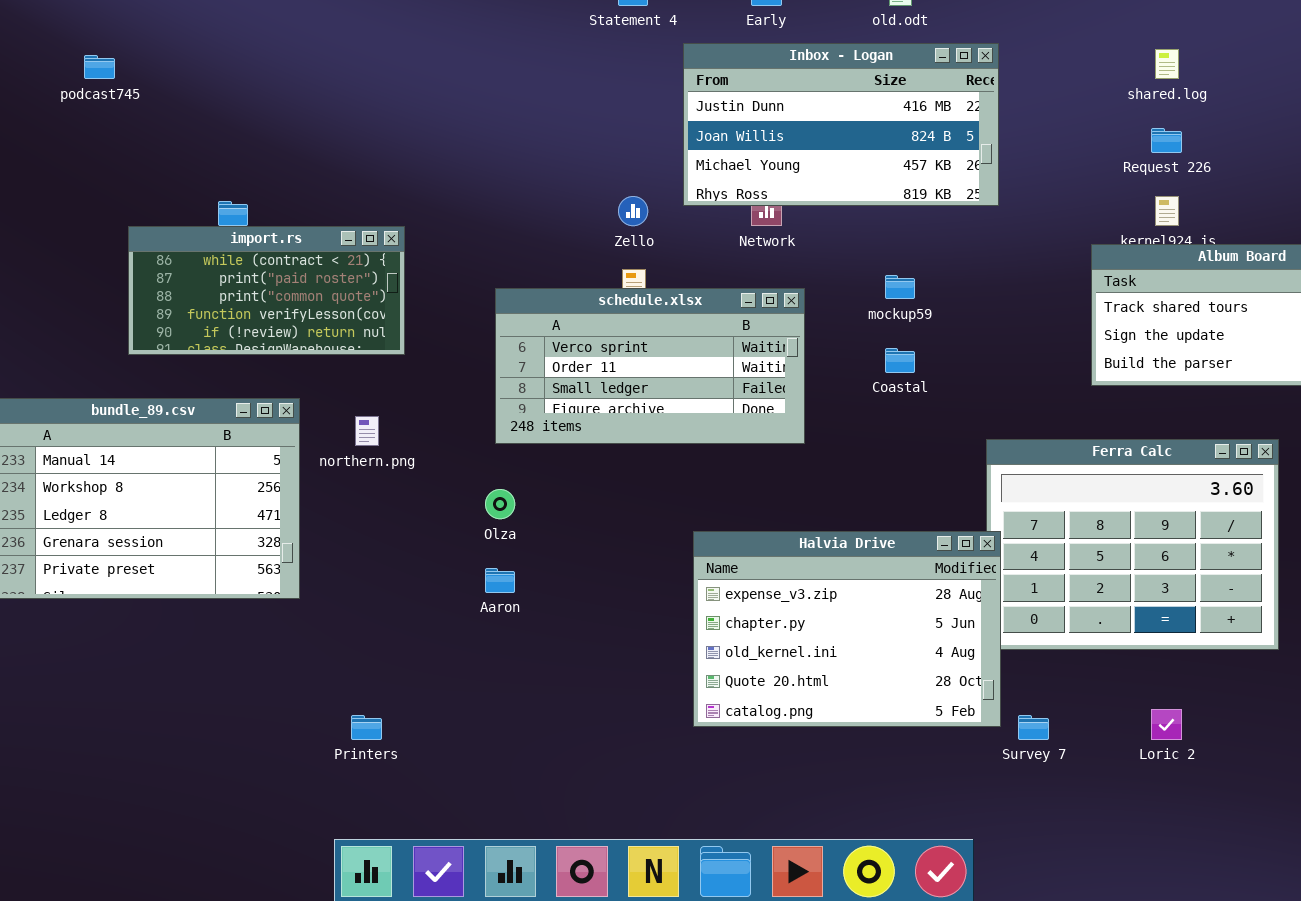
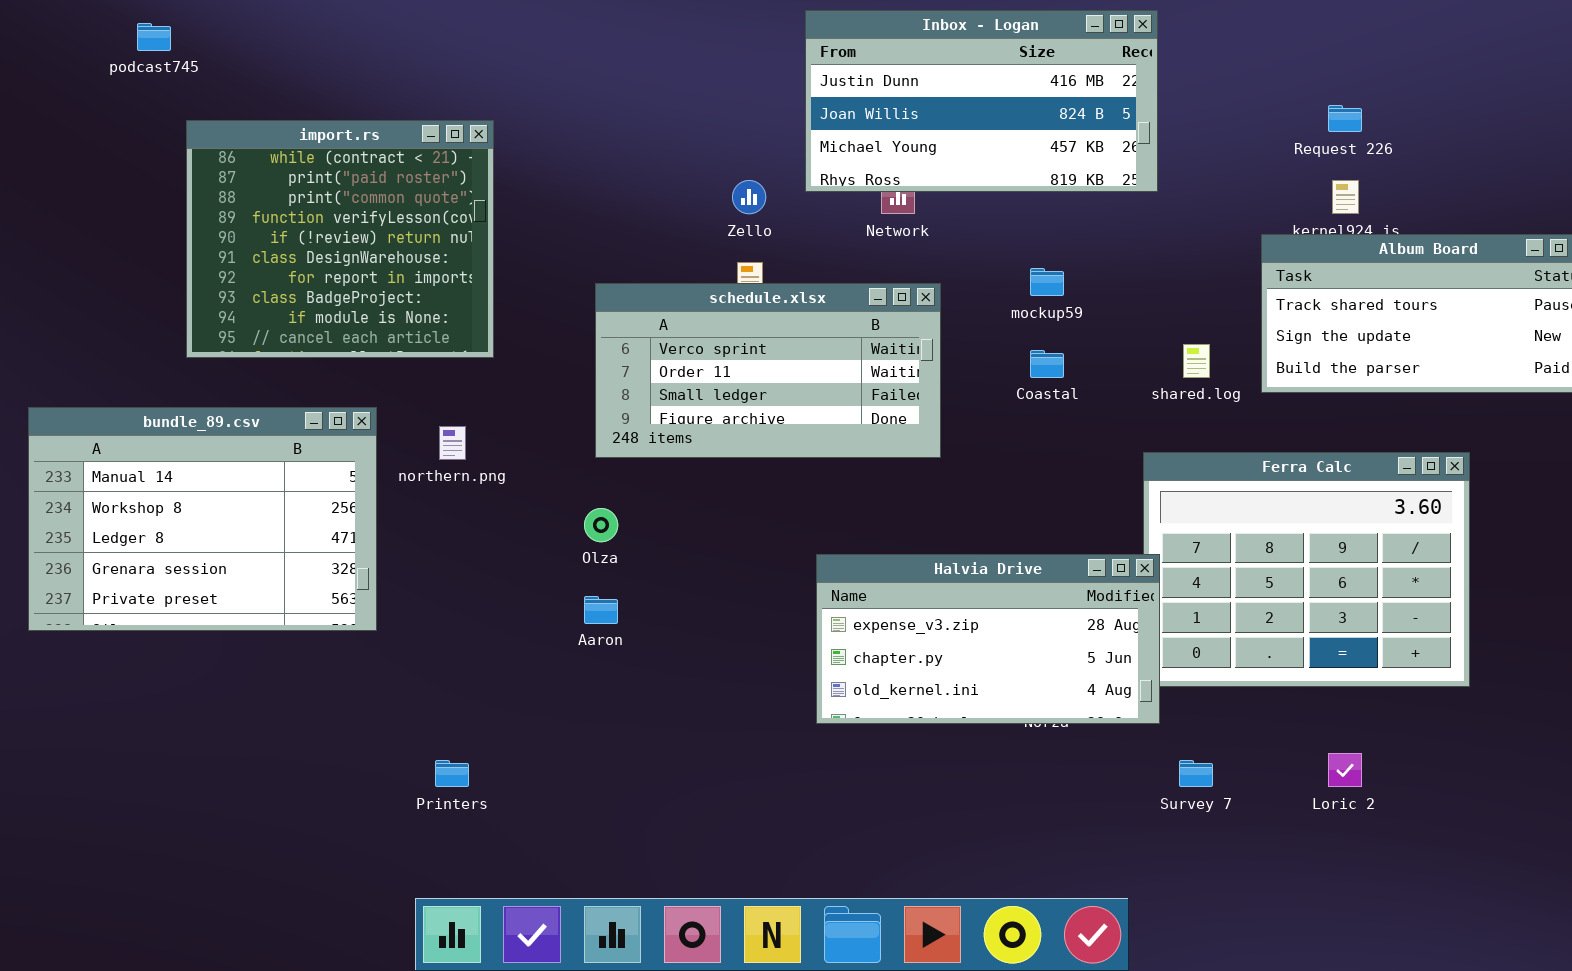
shared.log: [1155,49,1179,79] -> [1183,344,1210,378], moved
import.rs: [128,226,405,355] -> [186,120,494,358], resized
Halvia Drive: [693,531,1001,727] -> [816,554,1160,724], resized

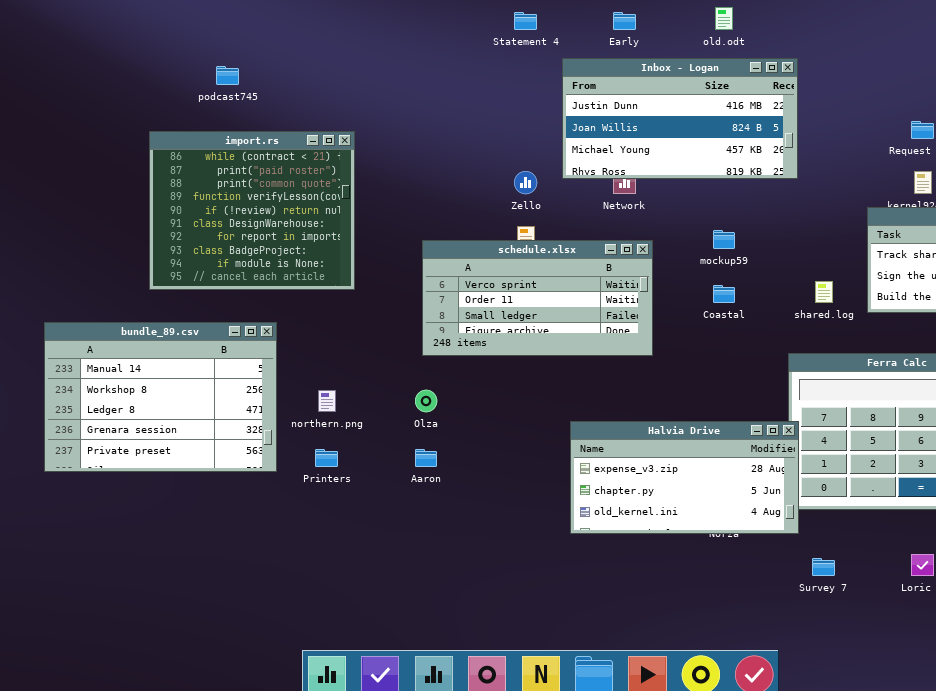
podcast745: [137,23,171,51] -> [216,66,239,85], moved
northern.png: [439,426,466,460] -> [318,390,336,412], moved
Printers: [435,760,469,787] -> [315,449,338,467], moved

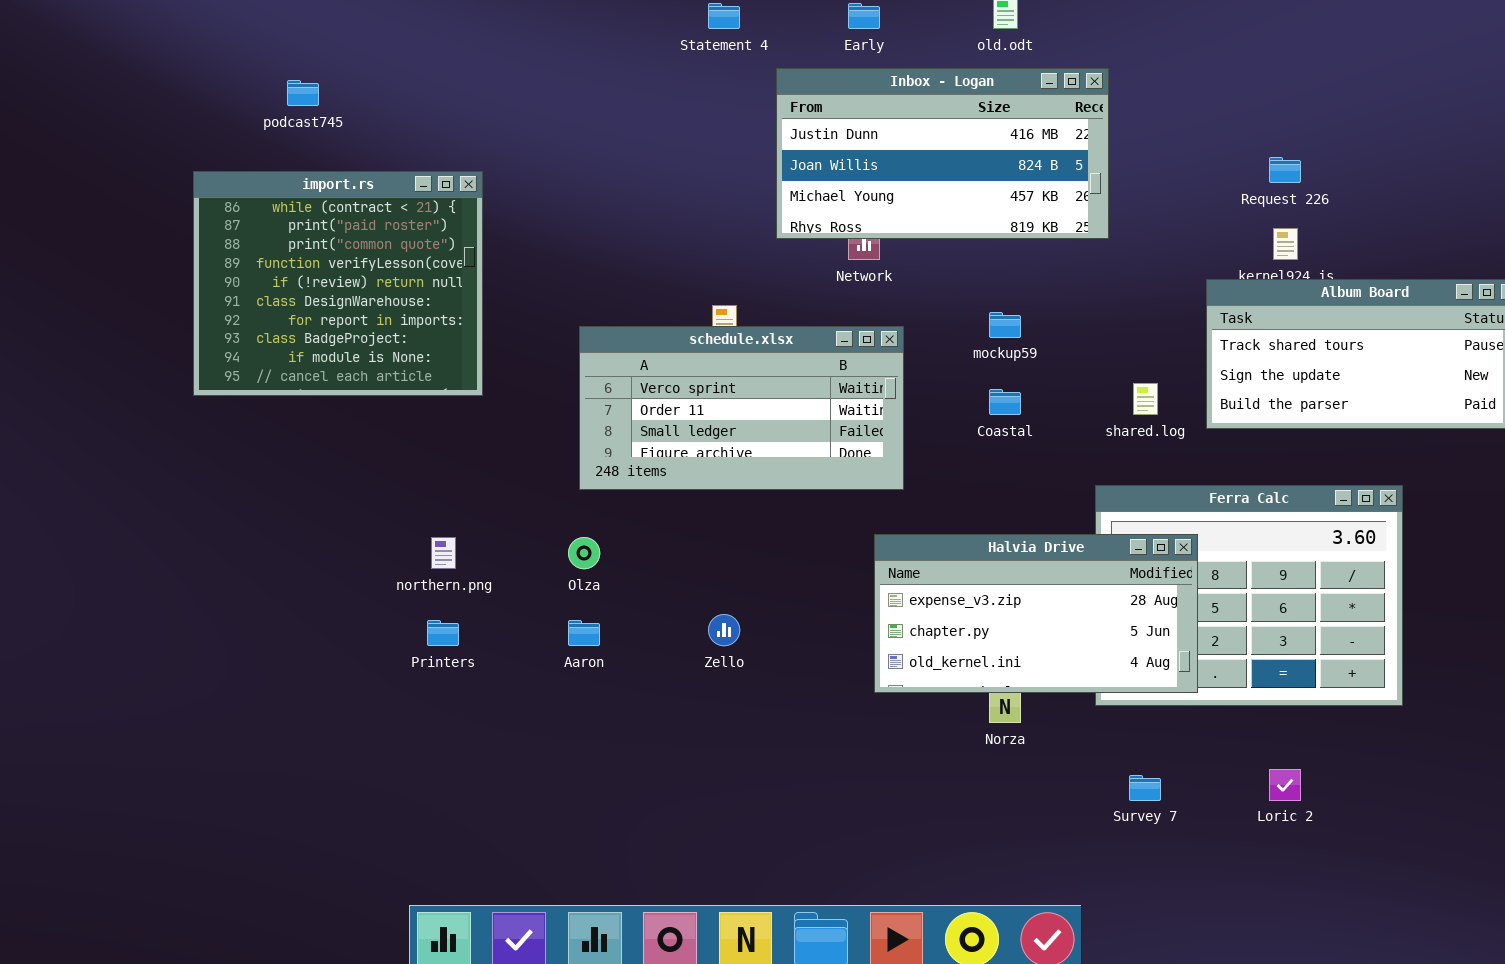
Zello: [514,171,537,194] -> [708,614,740,646], moved
bundle_89.csv: [44,322,277,472] -> none, closed
Halvia Drive: [570,421,799,534] -> [874,534,1198,693], moved

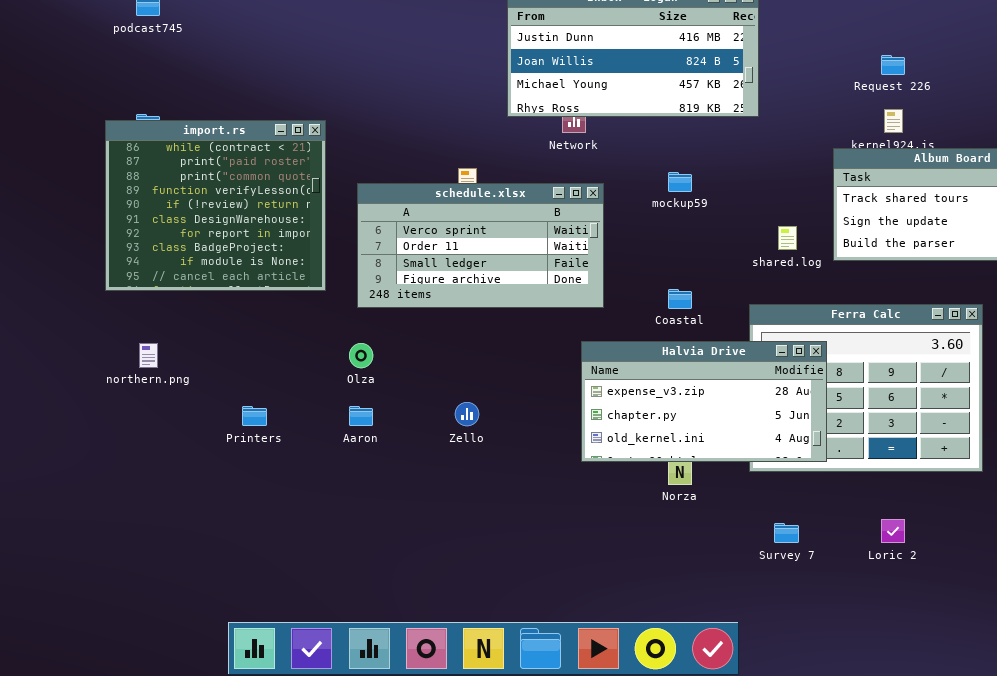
import.rs: [193,171,483,396] -> [105,120,326,291], moved
Coastal: [989,389,1021,415] -> [668,289,692,309], moved
northern.png: [431,537,456,569] -> [139,343,158,368], moved

